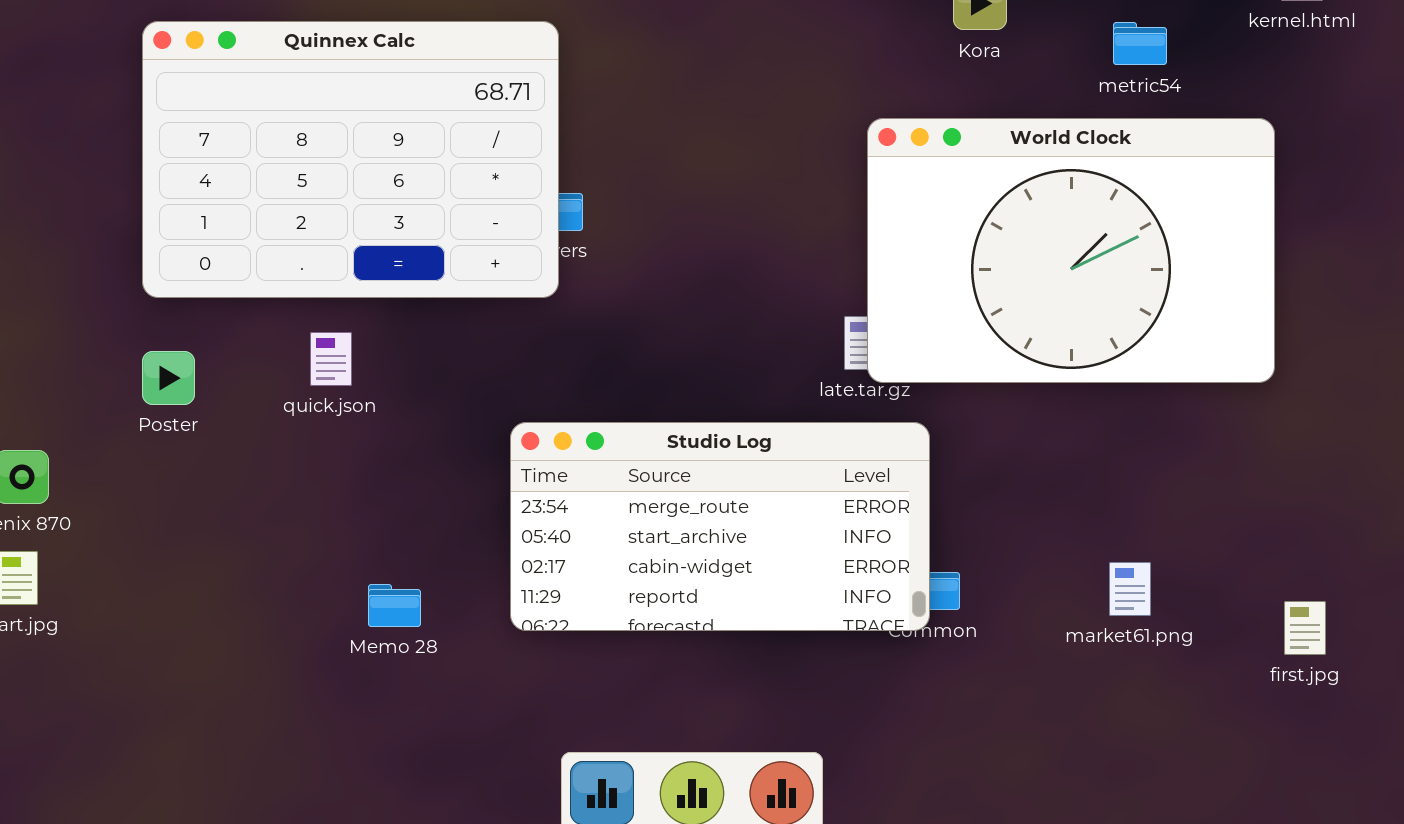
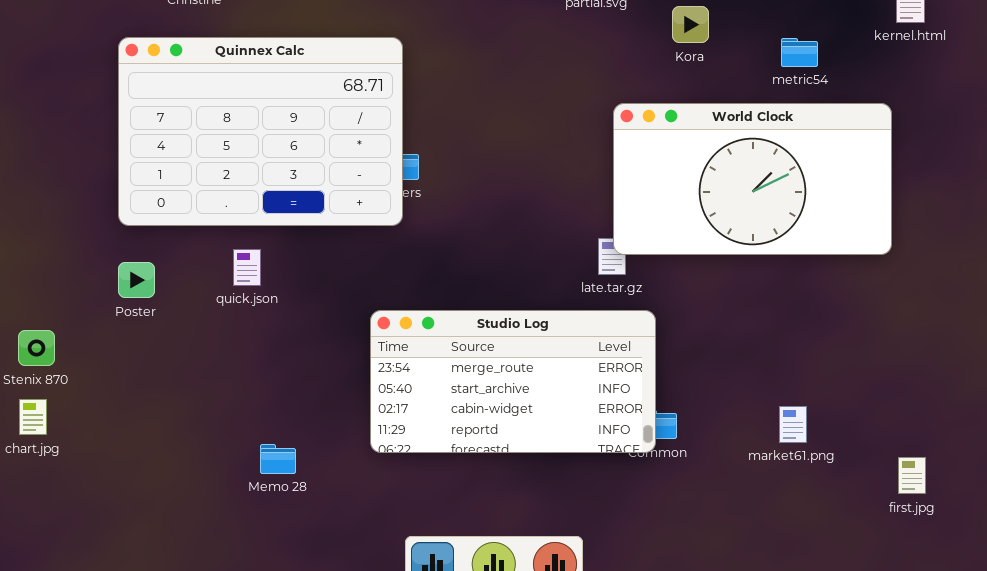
World Clock: [867,118,1275,383] -> [613,103,892,255], resized
Memo 28: [368,584,421,627] -> [260,444,296,474], moved
first.jpg: [1284,601,1326,655] -> [898,457,926,494], moved

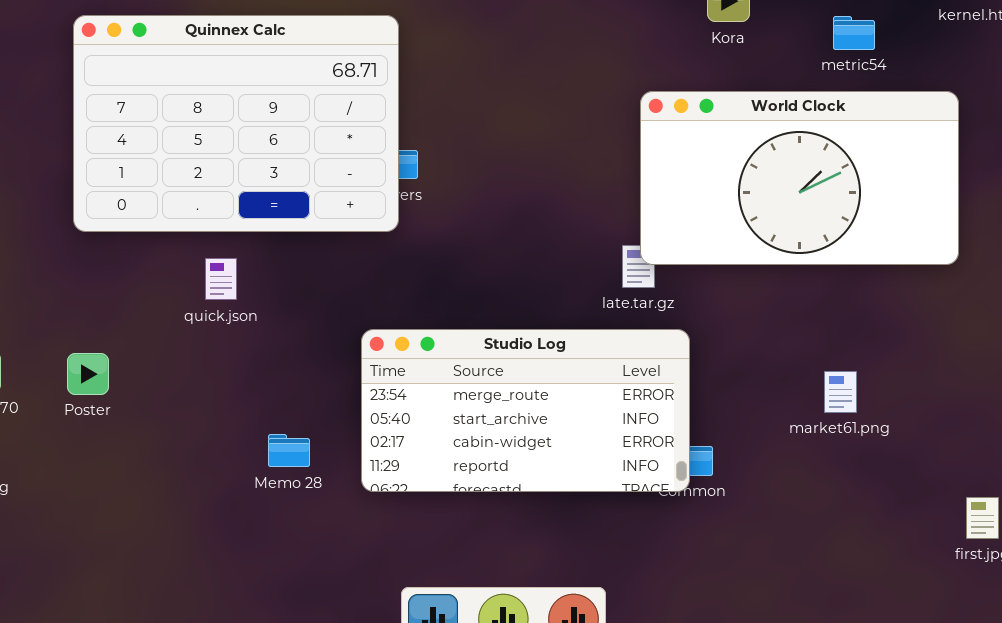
Poster: [118,262,155,298] -> [67,353,109,395], moved
market61.png: [779,406,807,443] -> [824,371,857,413], moved
Memo 28: [260,444,296,474] -> [268,434,310,467], moved

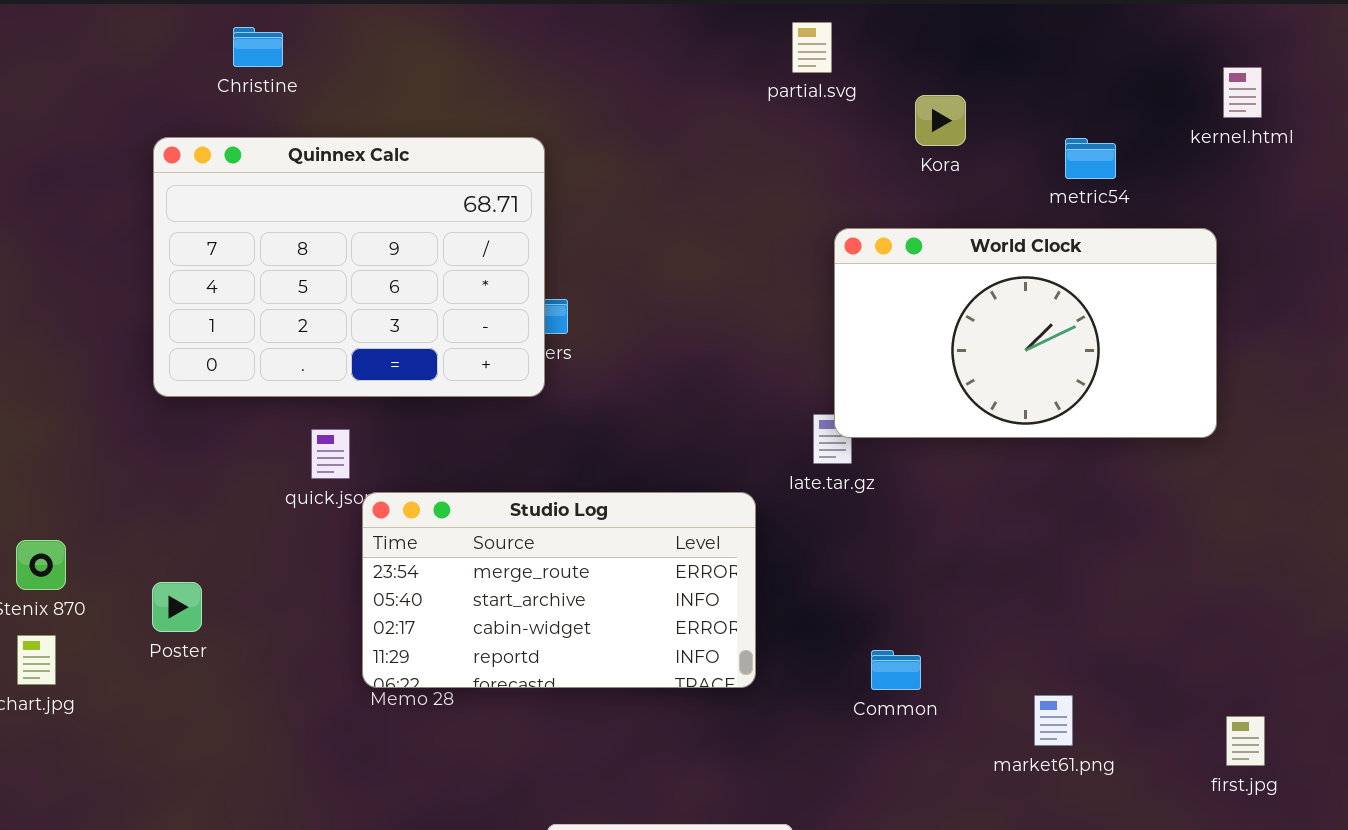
Studio Log: [361,329,690,492] -> [362,492,756,688], moved
Poster: [67,353,109,395] -> [152,582,202,632], moved
market61.png: [824,371,857,413] -> [1034,695,1073,746], moved

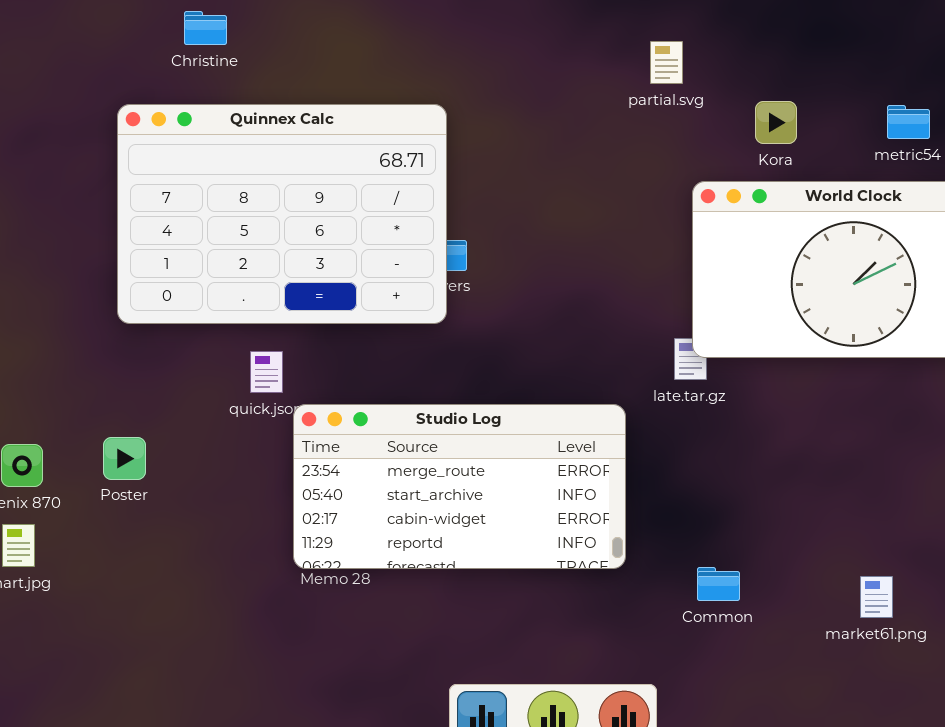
partial.svg: [792,22,832,73] -> [650,41,683,84], moved
Kora: [915,95,966,146] -> [755,101,797,144], moved
Poster: [152,582,202,632] -> [103,437,146,480], moved
Common: [871,650,921,690] -> [697,567,740,601], moved

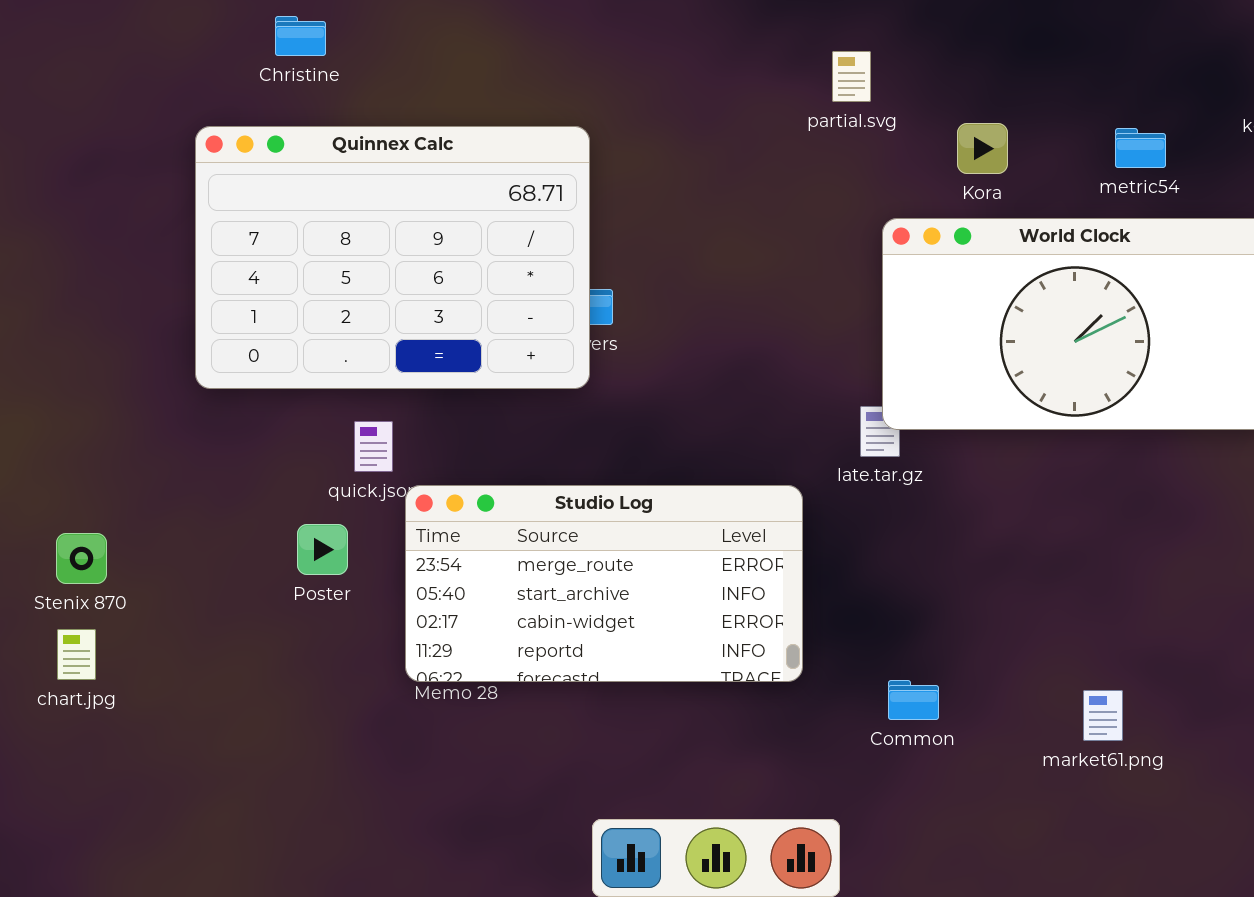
Poster: [103,437,146,480] -> [297,524,348,575], moved

